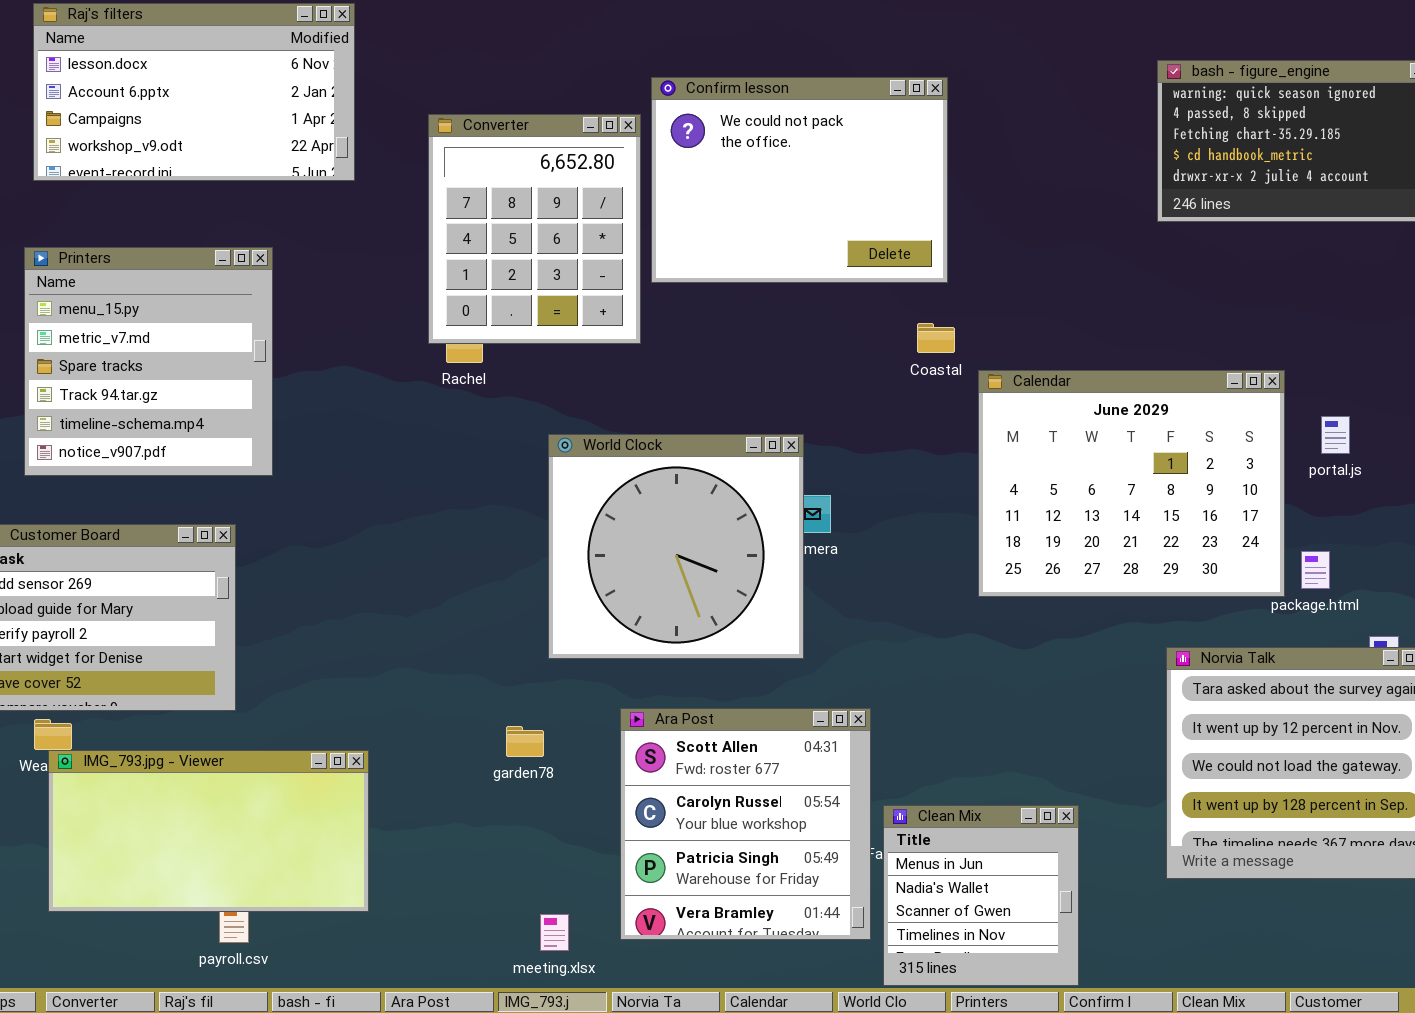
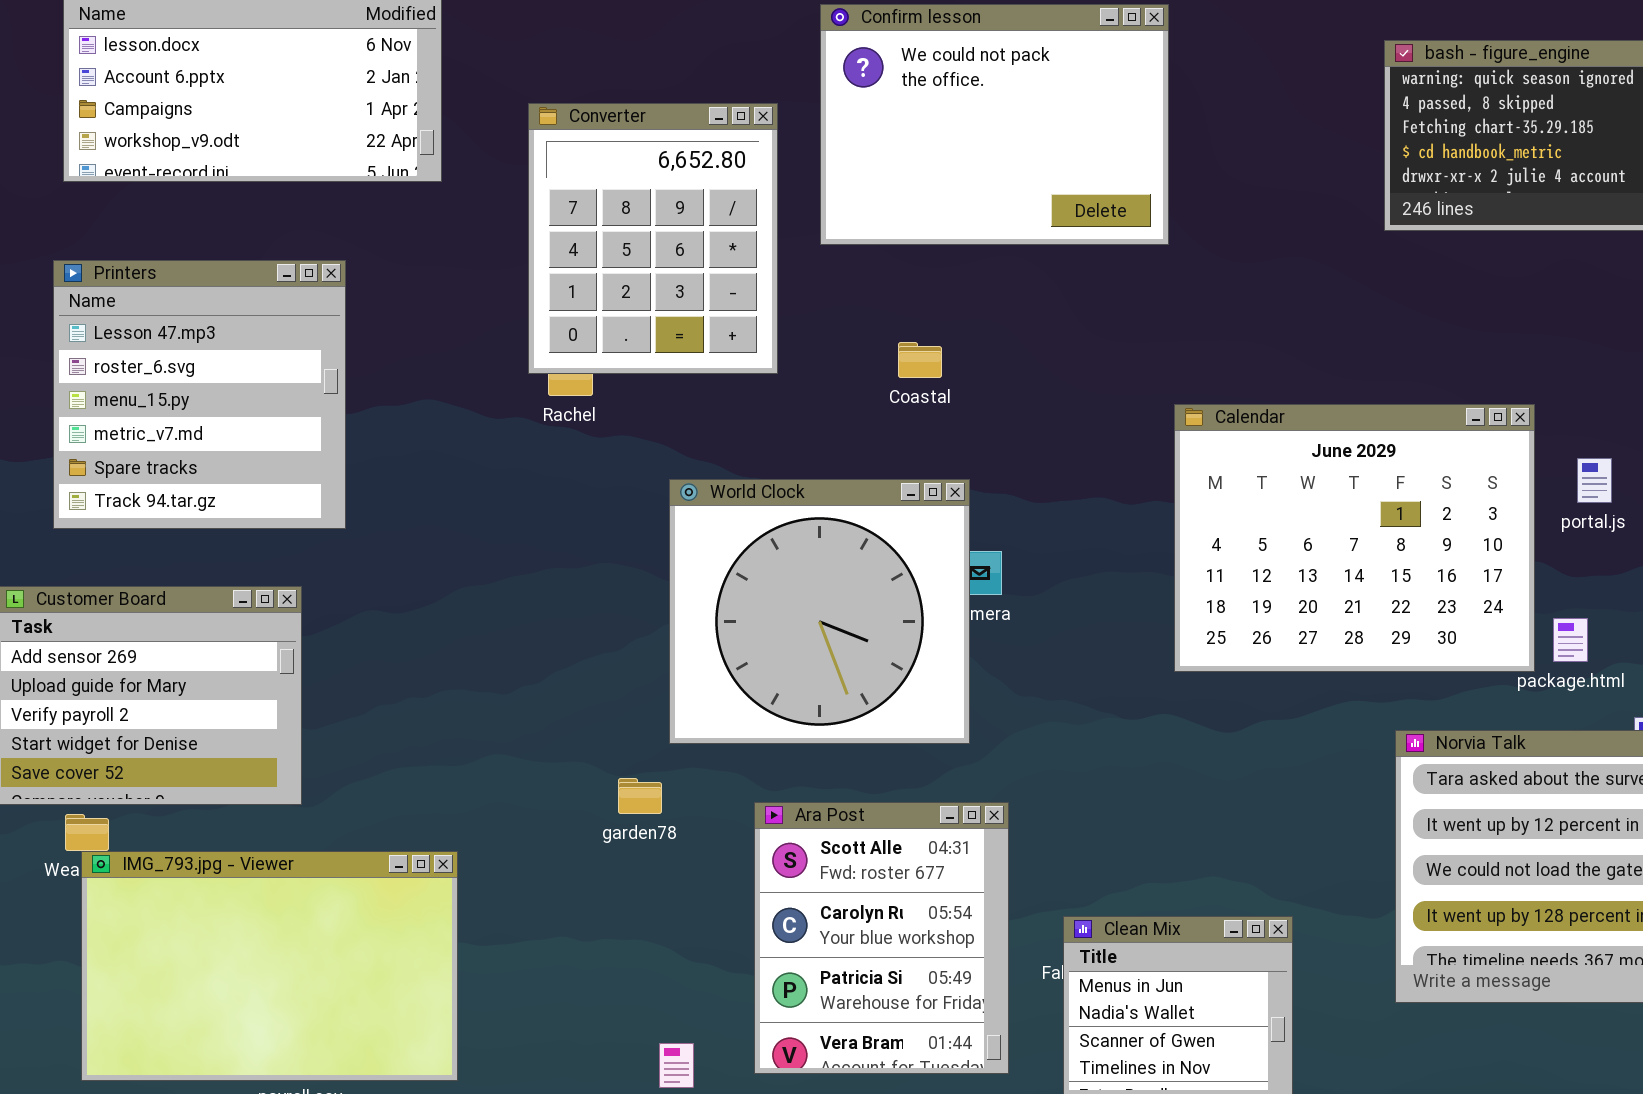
Confirm lesson: [651,77,948,283] -> [820,4,1169,245], moved
Printers: [24,247,273,476] -> [53,260,346,529], scrolled up 2 rows
Coastal: [917,323,955,353] -> [898,342,942,378], moved
Ara Post: [620,708,871,940] -> [754,802,1009,1074], resized
garden78: [506,726,544,757] -> [618,778,662,814], moved
IMG_793.jpg - Viewer: [48,750,369,912] -> [81,851,458,1081], resized

